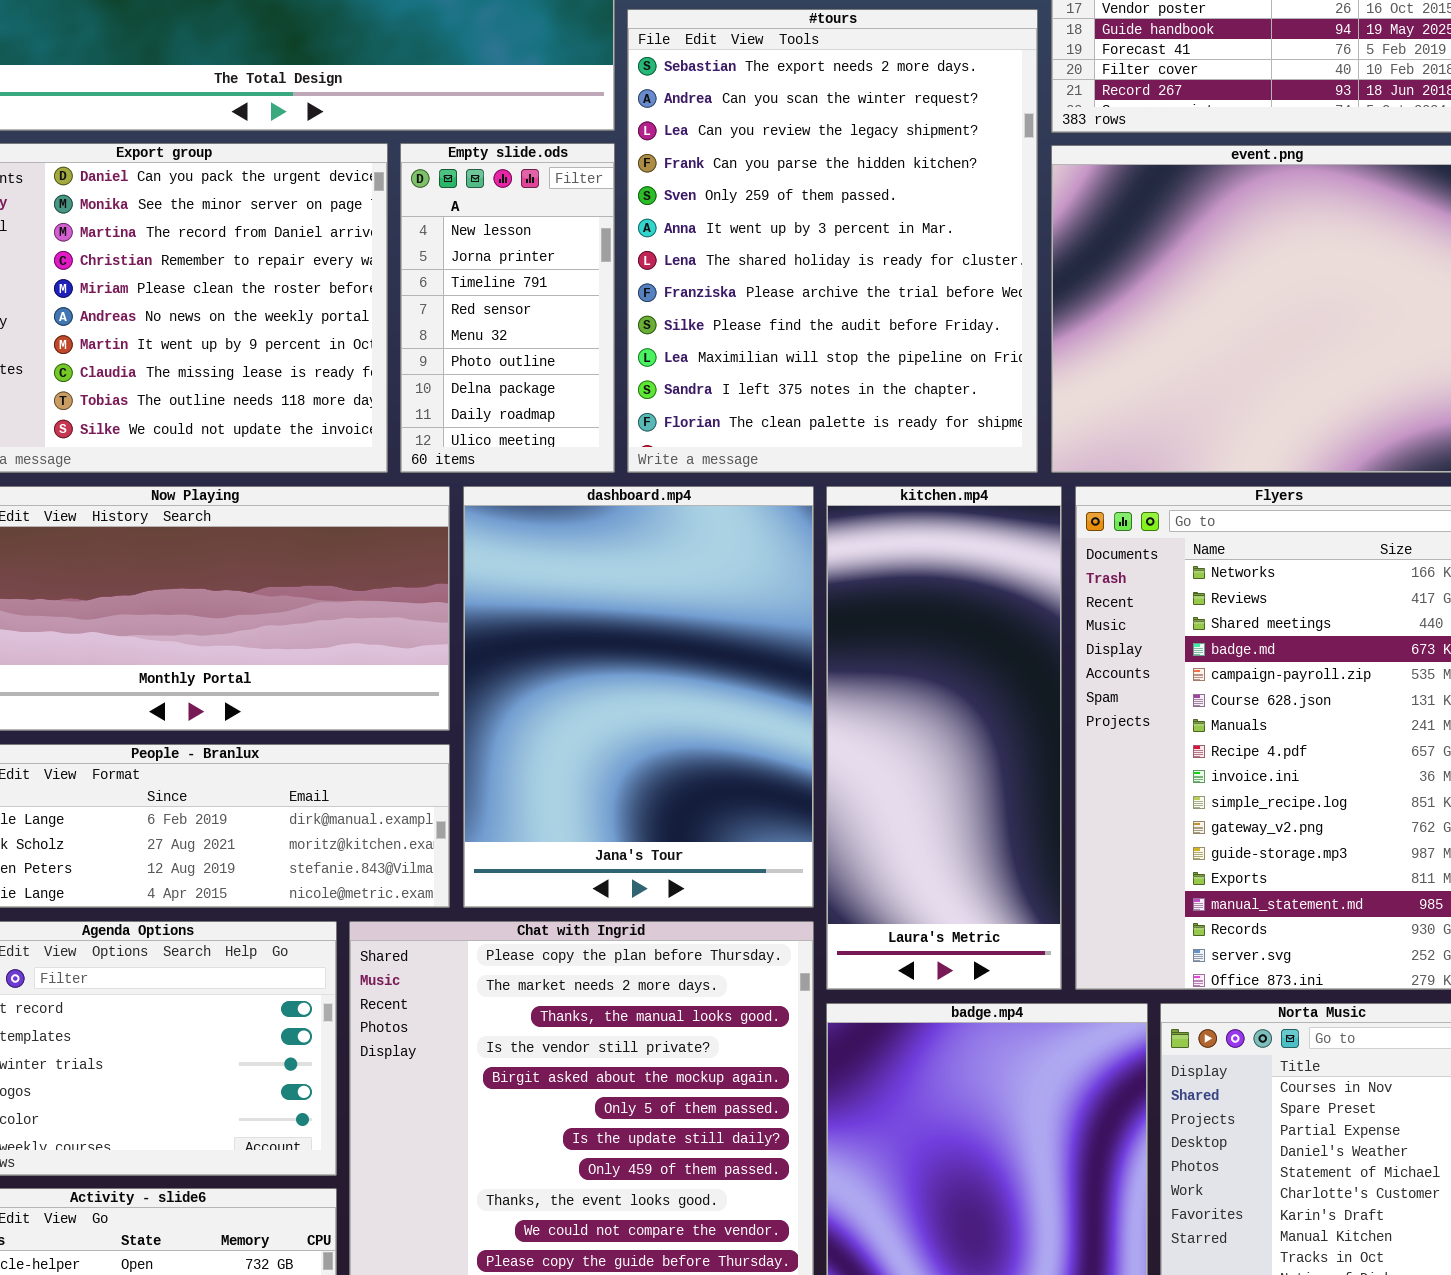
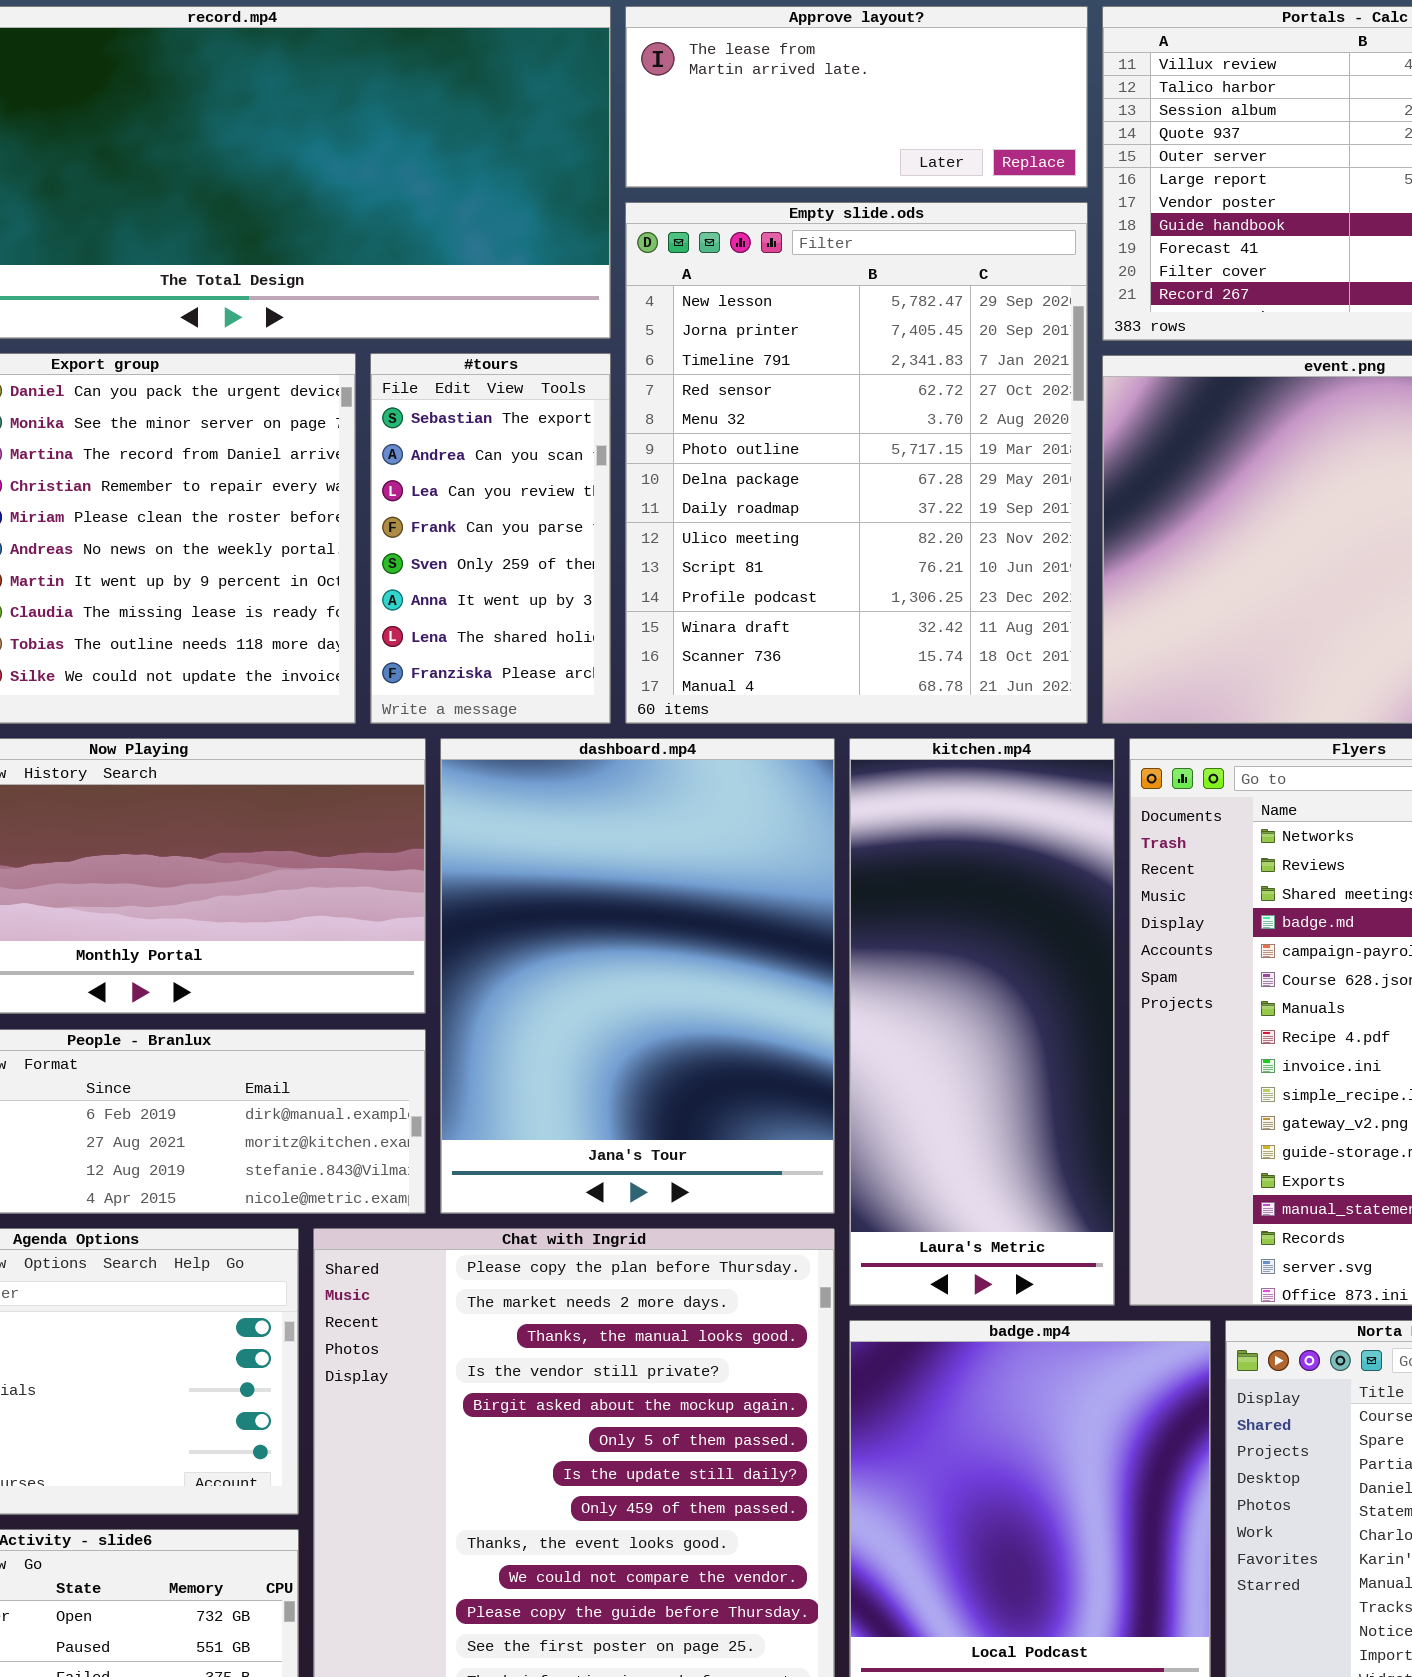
#tours: [627,9,1038,473] -> [370,353,611,724], moved, resized
Empty slide.ods: [400,143,615,473] -> [625,202,1088,724], moved, resized

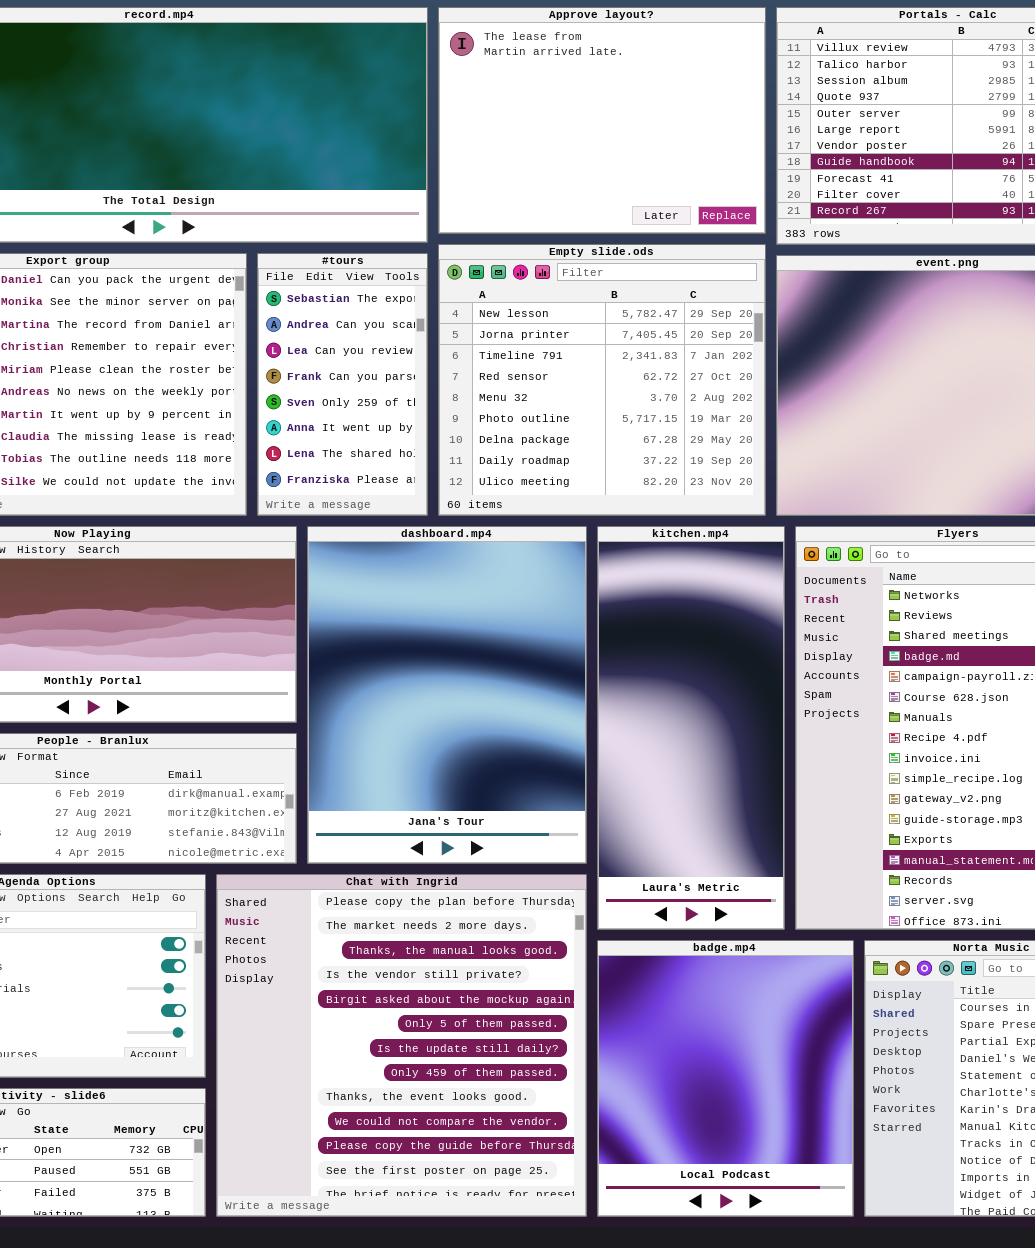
Approve layout?: [625,6,1088,188] -> [438,7,766,234], resized
Empty slide.ods: [625,202,1088,724] -> [438,244,766,516], resized

